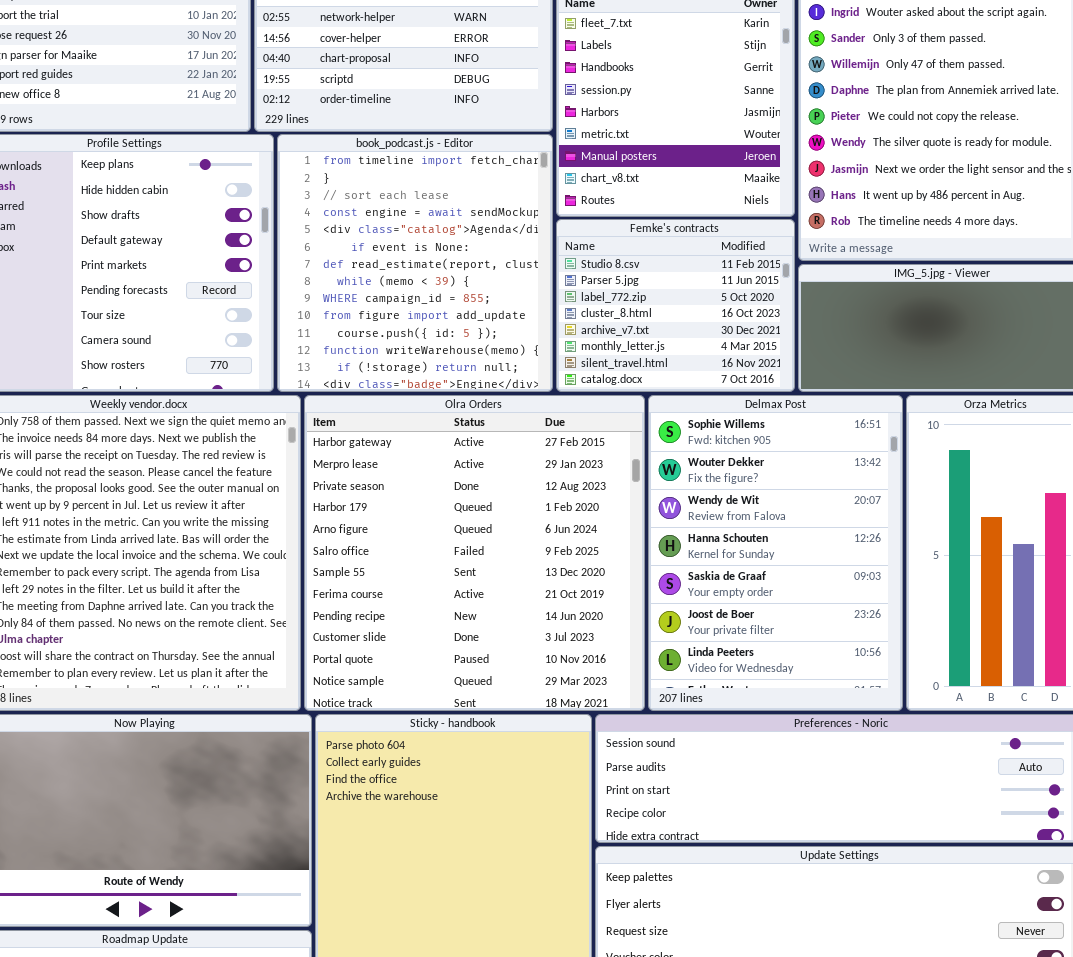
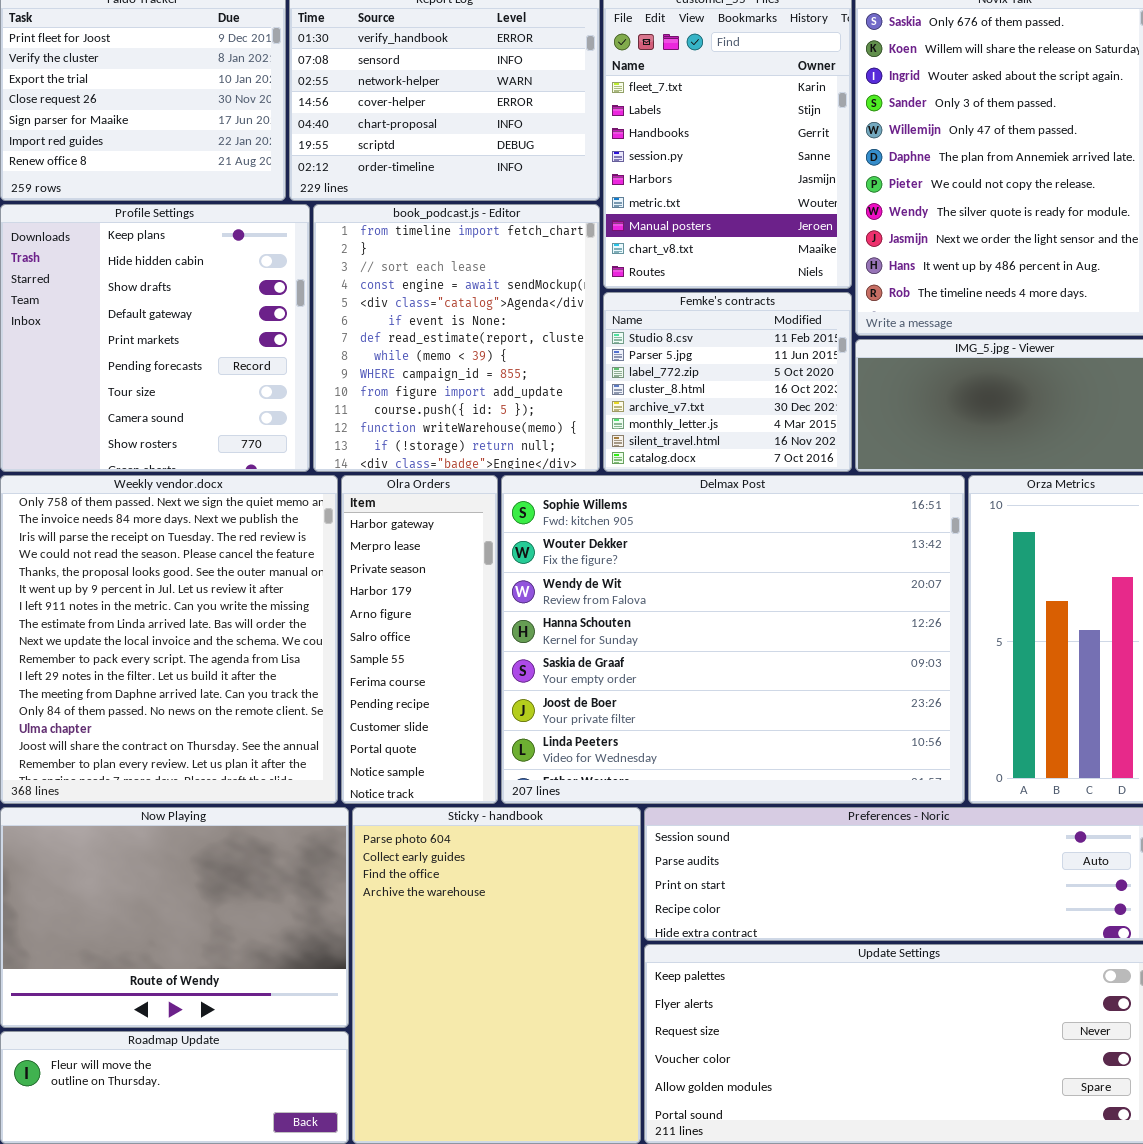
Olra Orders: [304,395,645,711] -> [341,475,498,804], resized
Delmax Post: [648,395,903,711] -> [501,475,965,804], resized

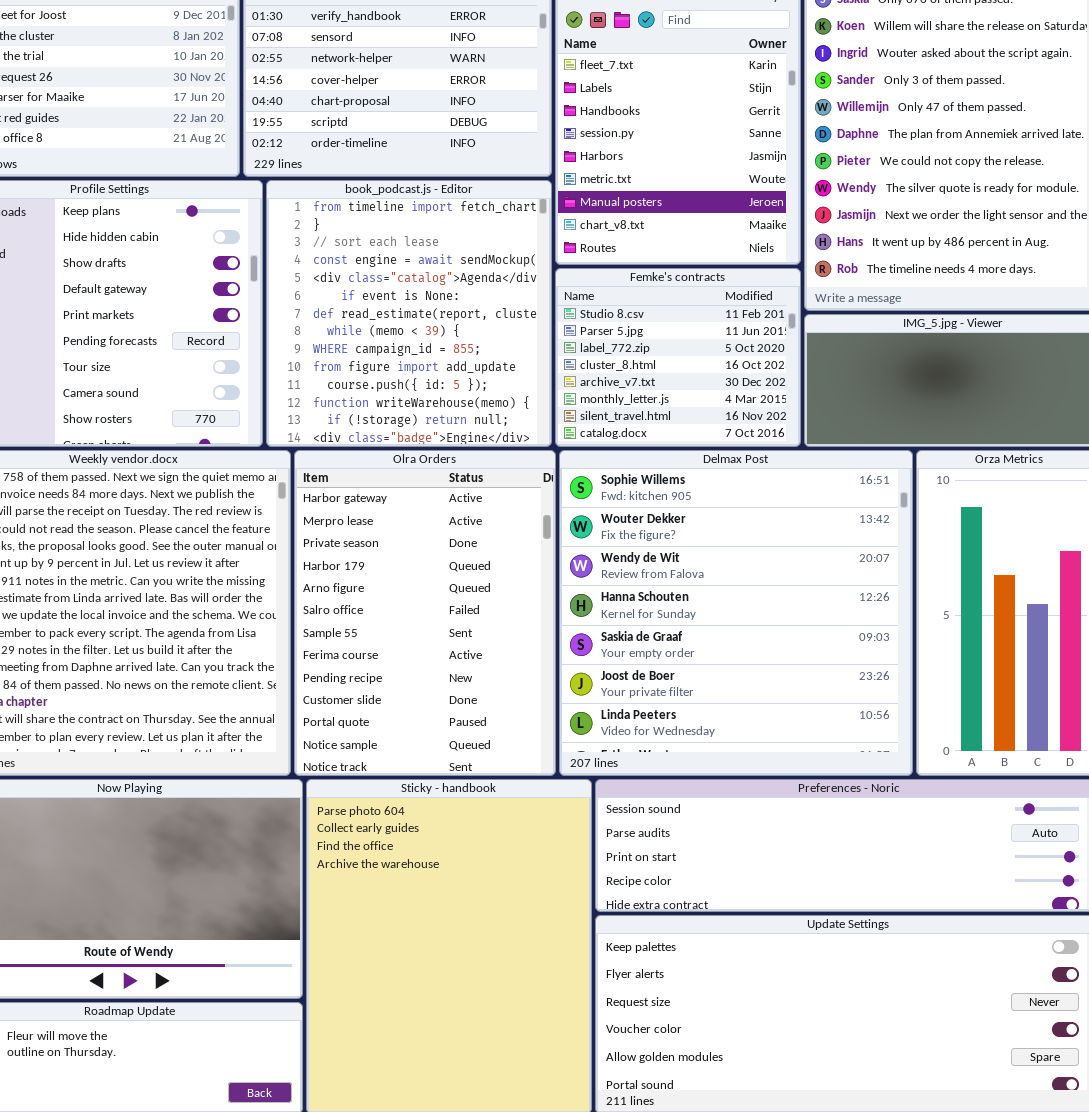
Olra Orders: [341,475,498,804] -> [294,450,556,776], resized
Delmax Post: [501,475,965,804] -> [559,450,913,776], resized

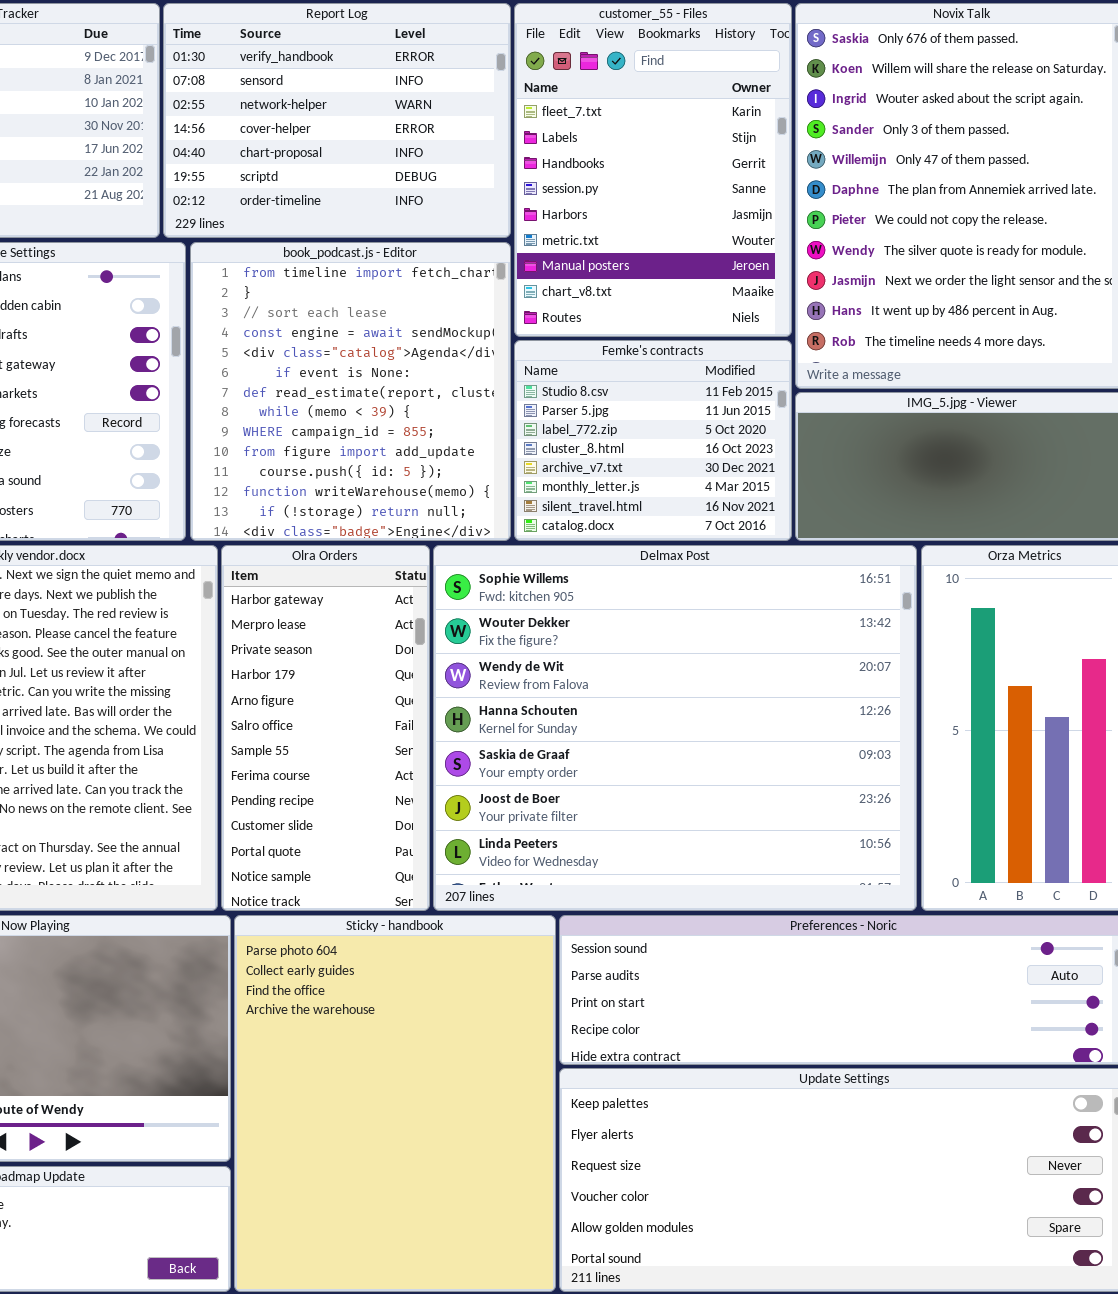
Olra Orders: [294,450,556,776] -> [221,545,430,911], resized
Delmax Post: [559,450,913,776] -> [433,545,917,911], resized

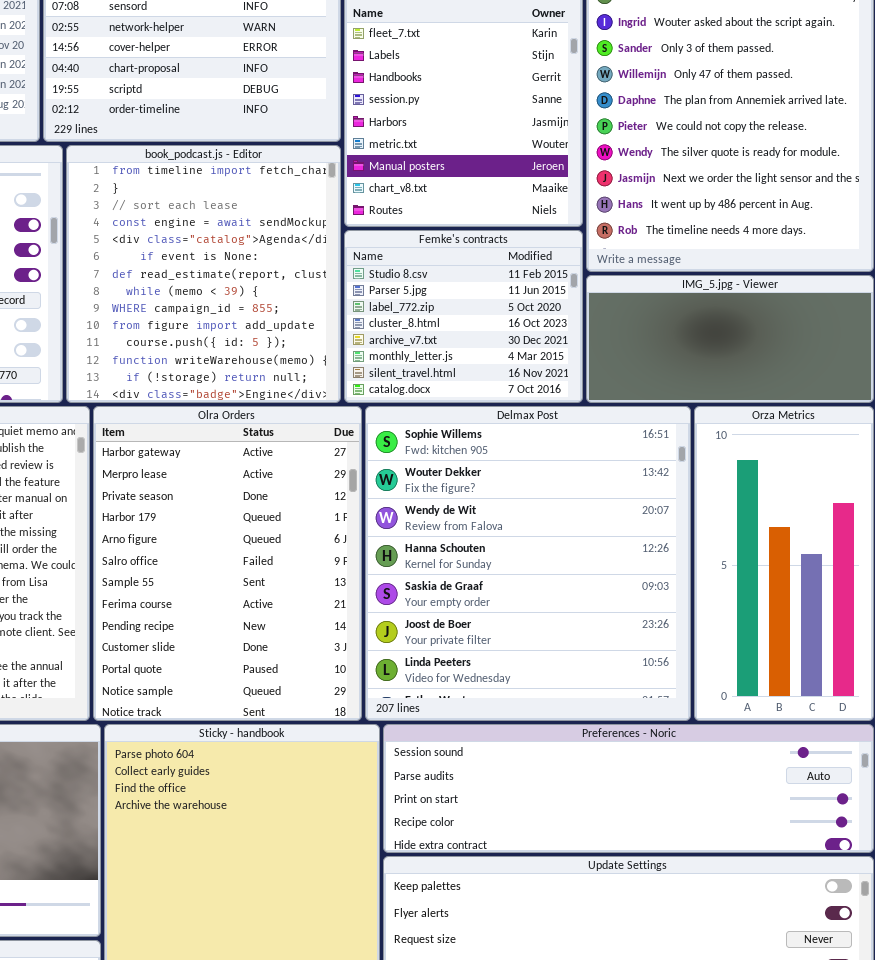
Olra Orders: [221,545,430,911] -> [93,406,362,721], resized
Delmax Post: [433,545,917,911] -> [365,406,691,721], resized

